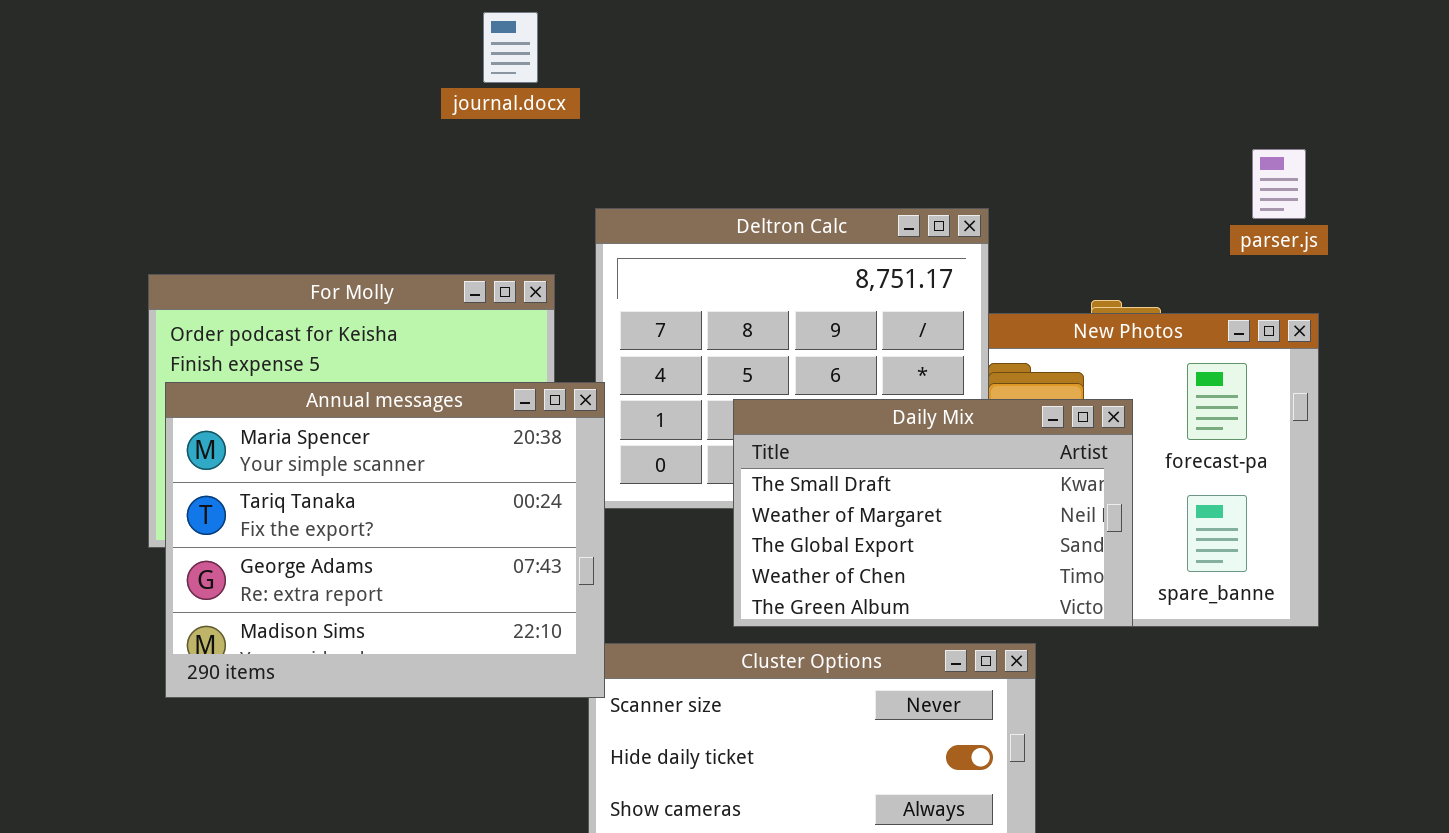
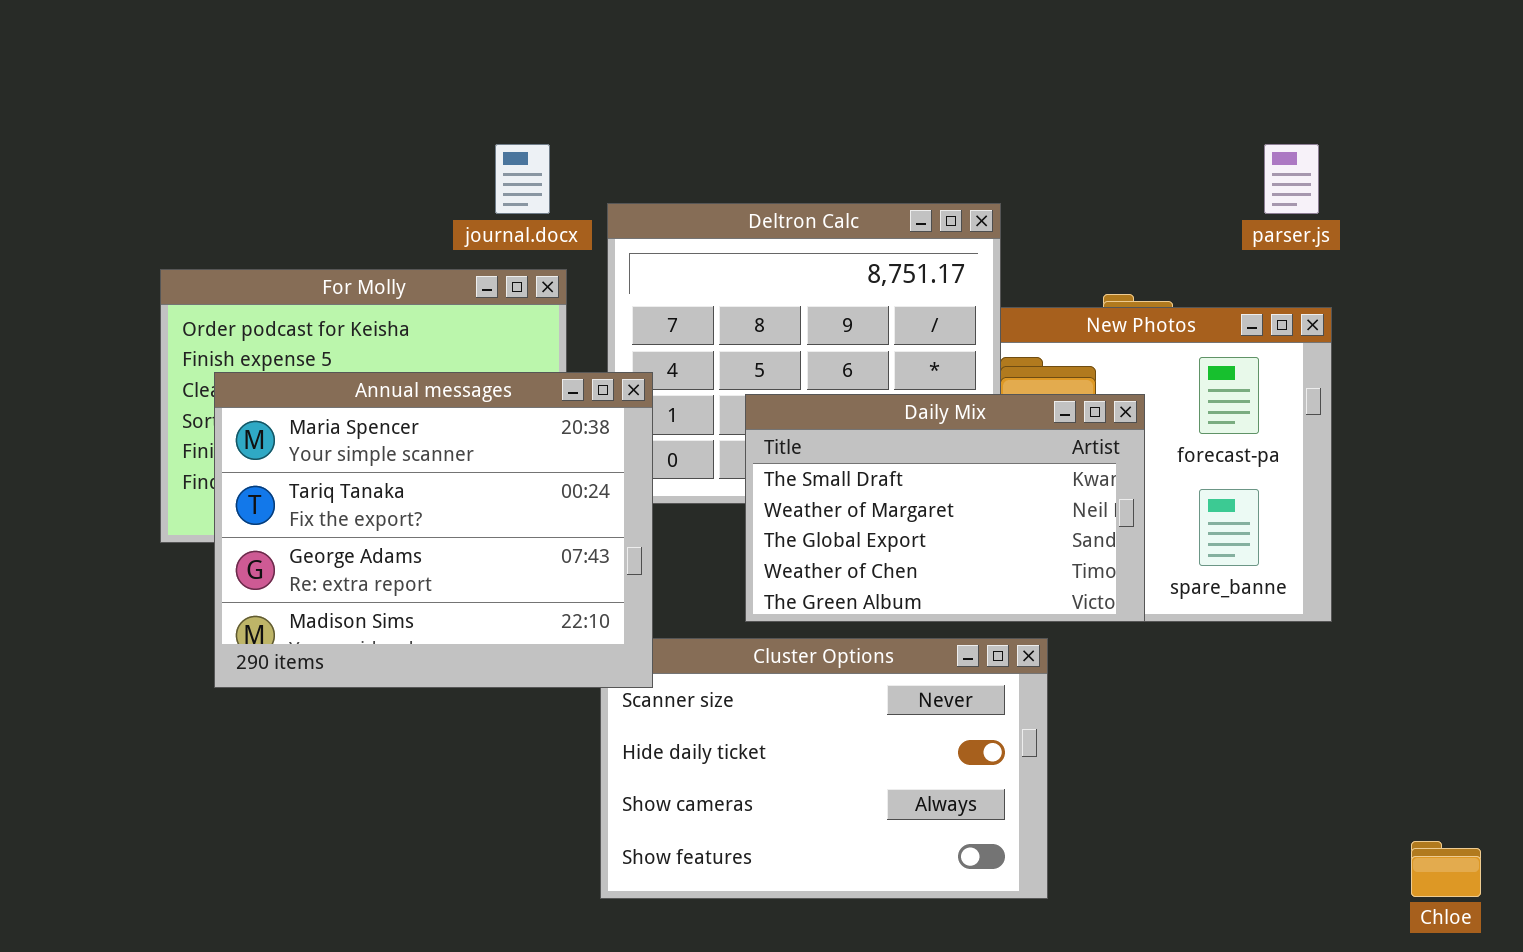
journal.docx: [483,12,538,83] -> [495,144,550,214], moved
Annual messages: [165,382,605,698] -> [214,372,653,688], moved

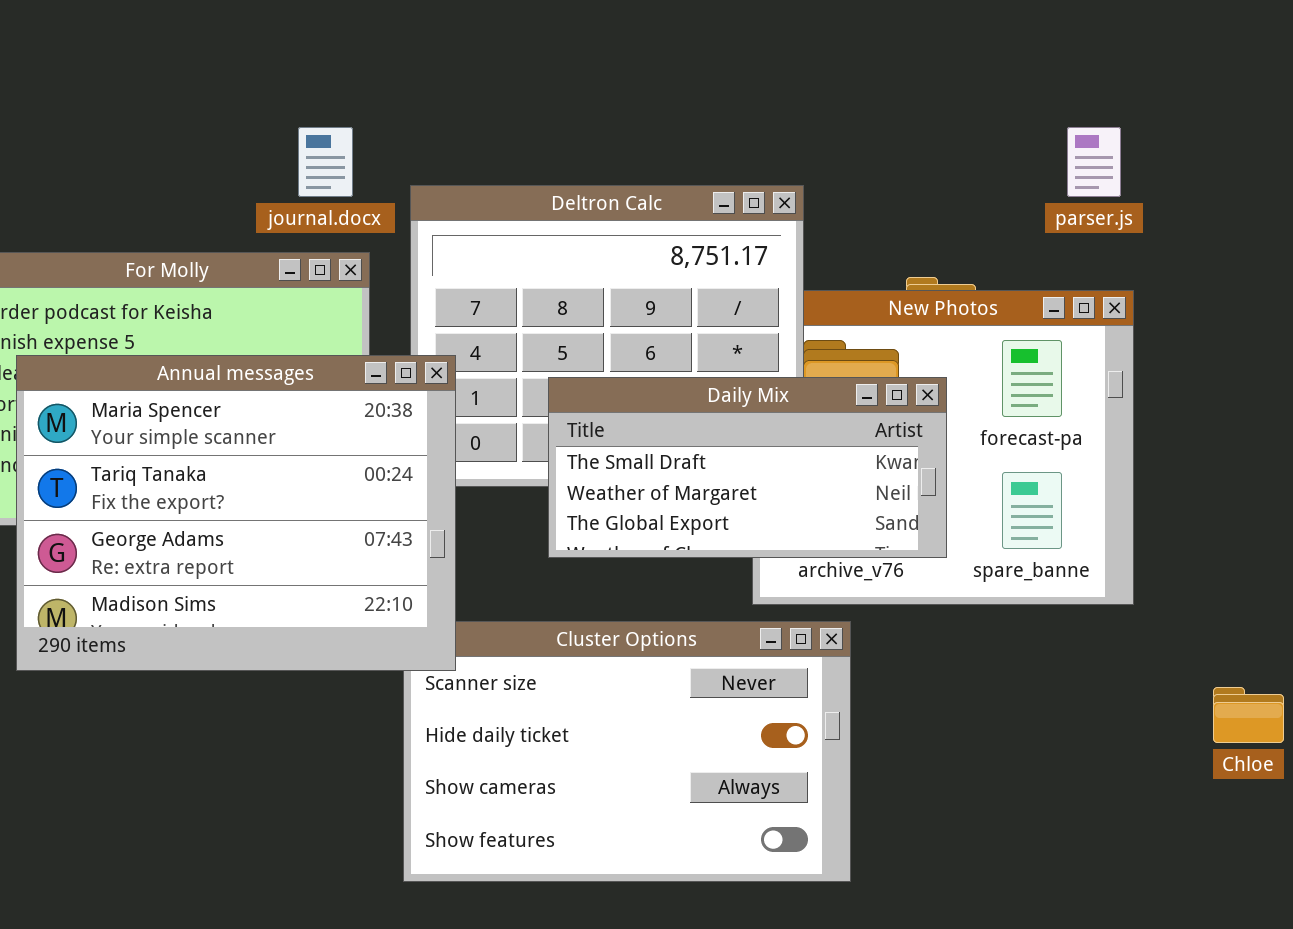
Daily Mix: [745,394,1145,622] -> [548,377,947,558], resized
Chloe: [1411,841,1481,897] -> [1213,687,1284,743], moved

